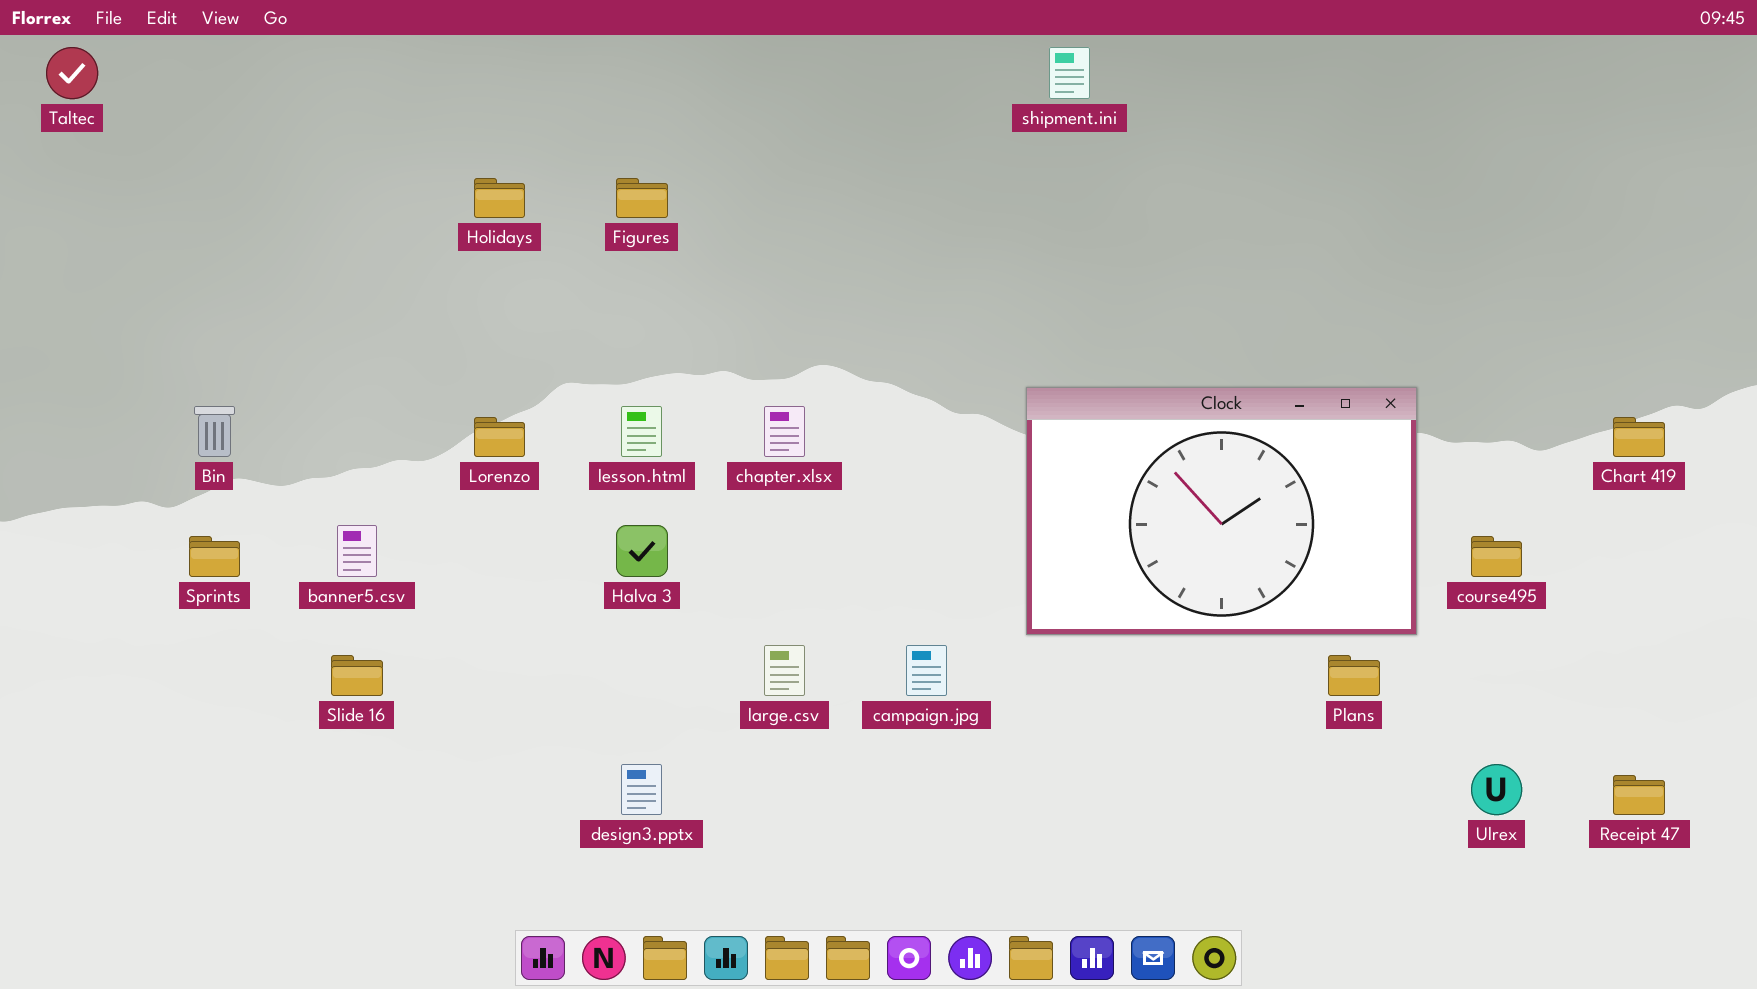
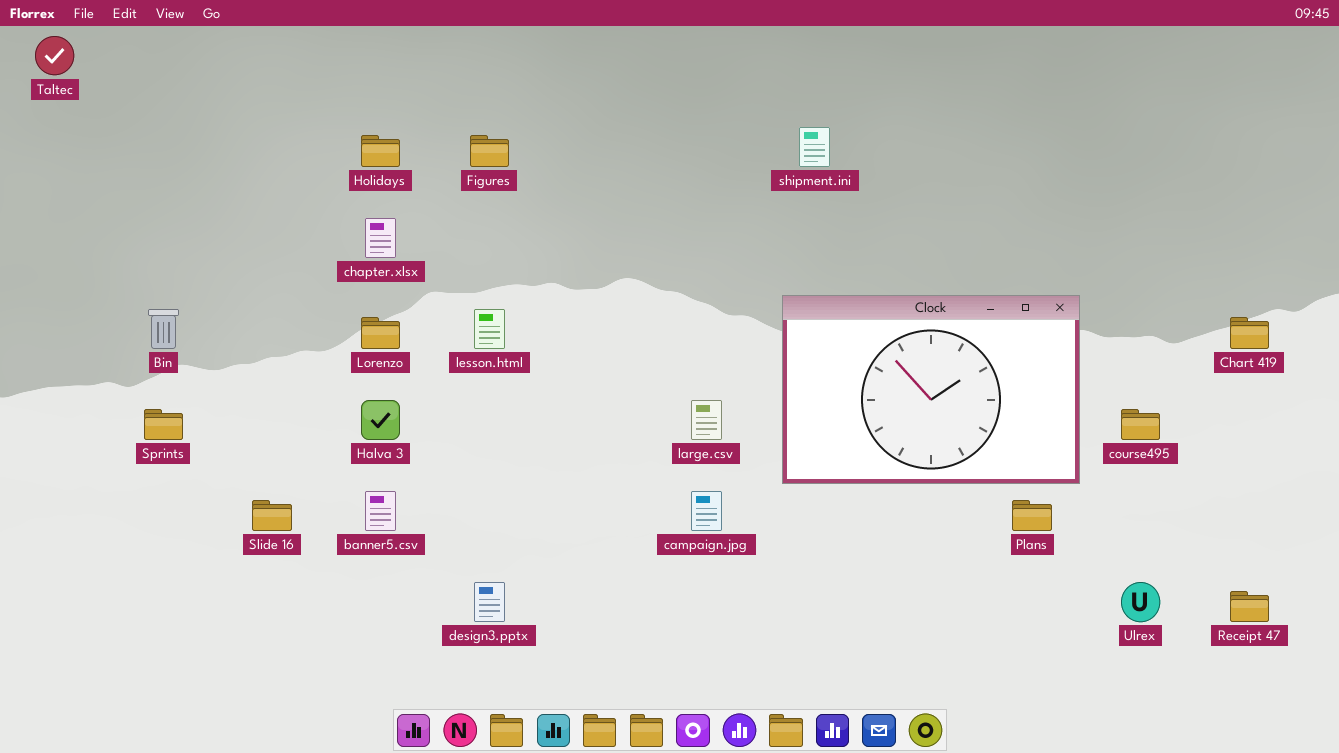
shipment.ini: [1049,47,1090,99] -> [799,127,830,167], moved
chapter.xlsx: [764,406,805,457] -> [365,218,396,258], moved
banner5.csv: [337,525,377,577] -> [365,491,396,531], moved
Halva 3: [616,525,668,577] -> [361,400,400,440], moved
large.csv: [764,645,805,696] -> [691,400,722,440], moved

